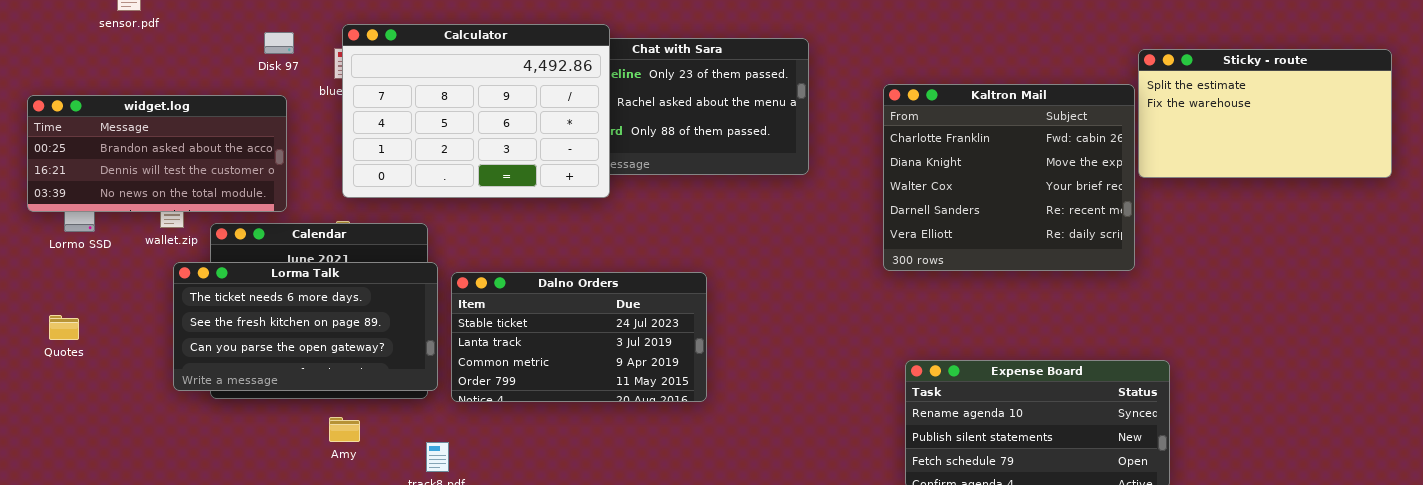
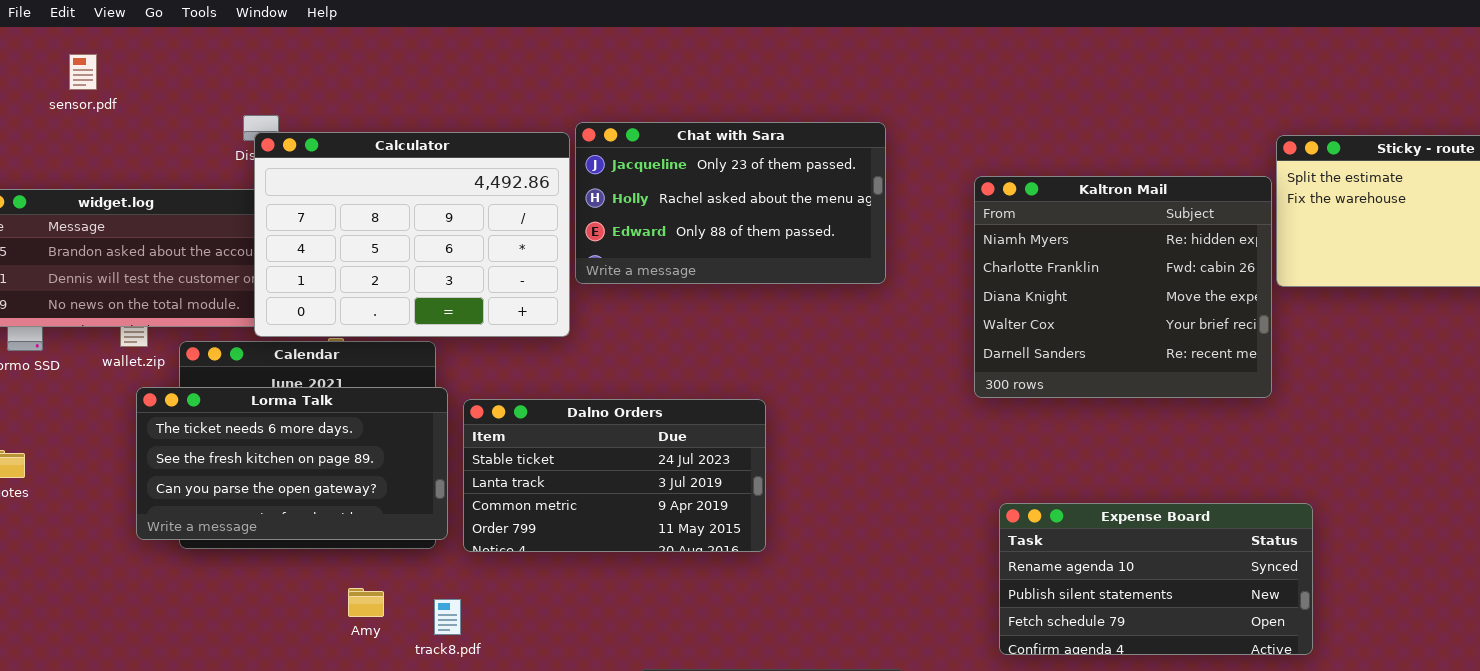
Calculator: [342,24,610,198] -> [254,132,570,337], moved
Kaltron Mail: [883,84,1135,271] -> [974,176,1272,398], scrolled up 1 row
Amy: [329,417,360,442] -> [348,588,384,617], moved

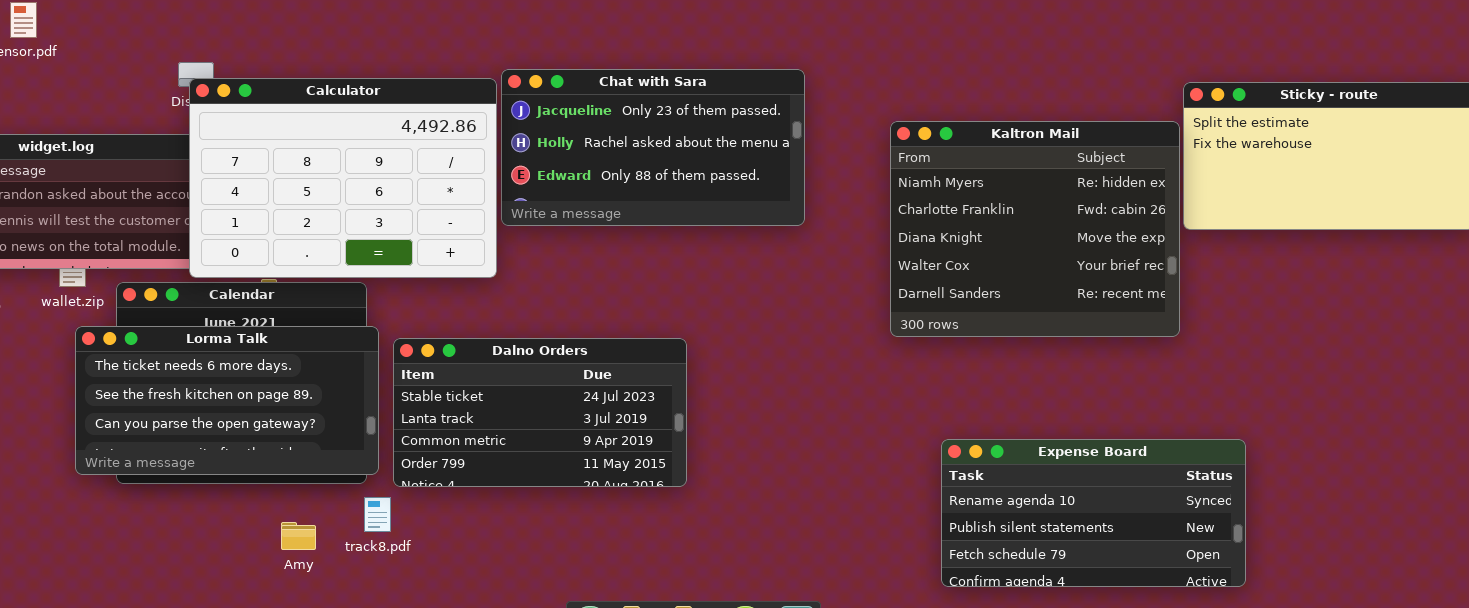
Expense Board: [999,503,1313,655] -> [941,439,1246,587], moved
track8.pdf: [434,599,461,635] -> [364,497,391,532], moved

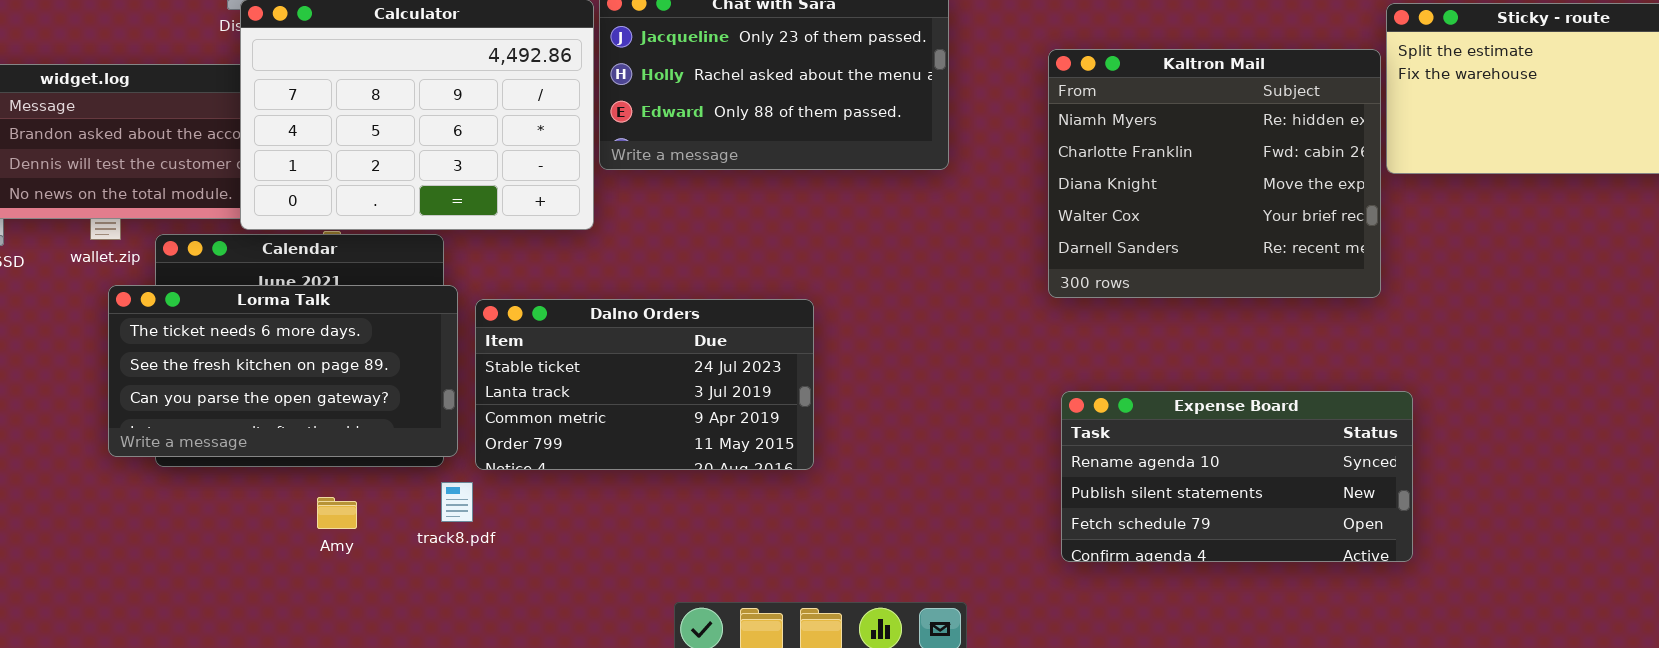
Expense Board: [941,439,1246,587] -> [1061,391,1413,562], moved
Amy: [281,522,316,550] -> [317,497,357,529], moved

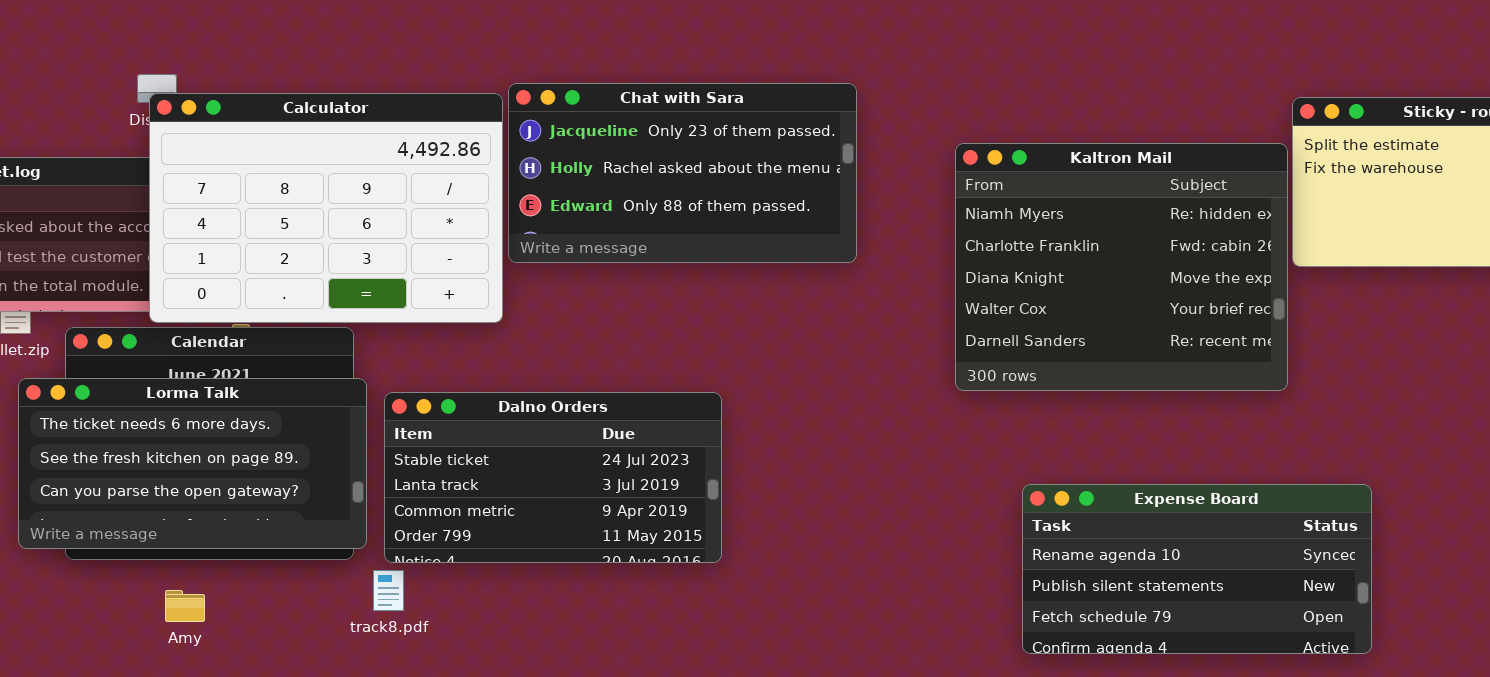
Expense Board: [1061,391,1413,562] -> [1022,484,1372,654], moved
track8.pdf: [441,482,473,522] -> [373,570,404,611], moved
Amy: [317,497,357,529] -> [165,590,205,622], moved

